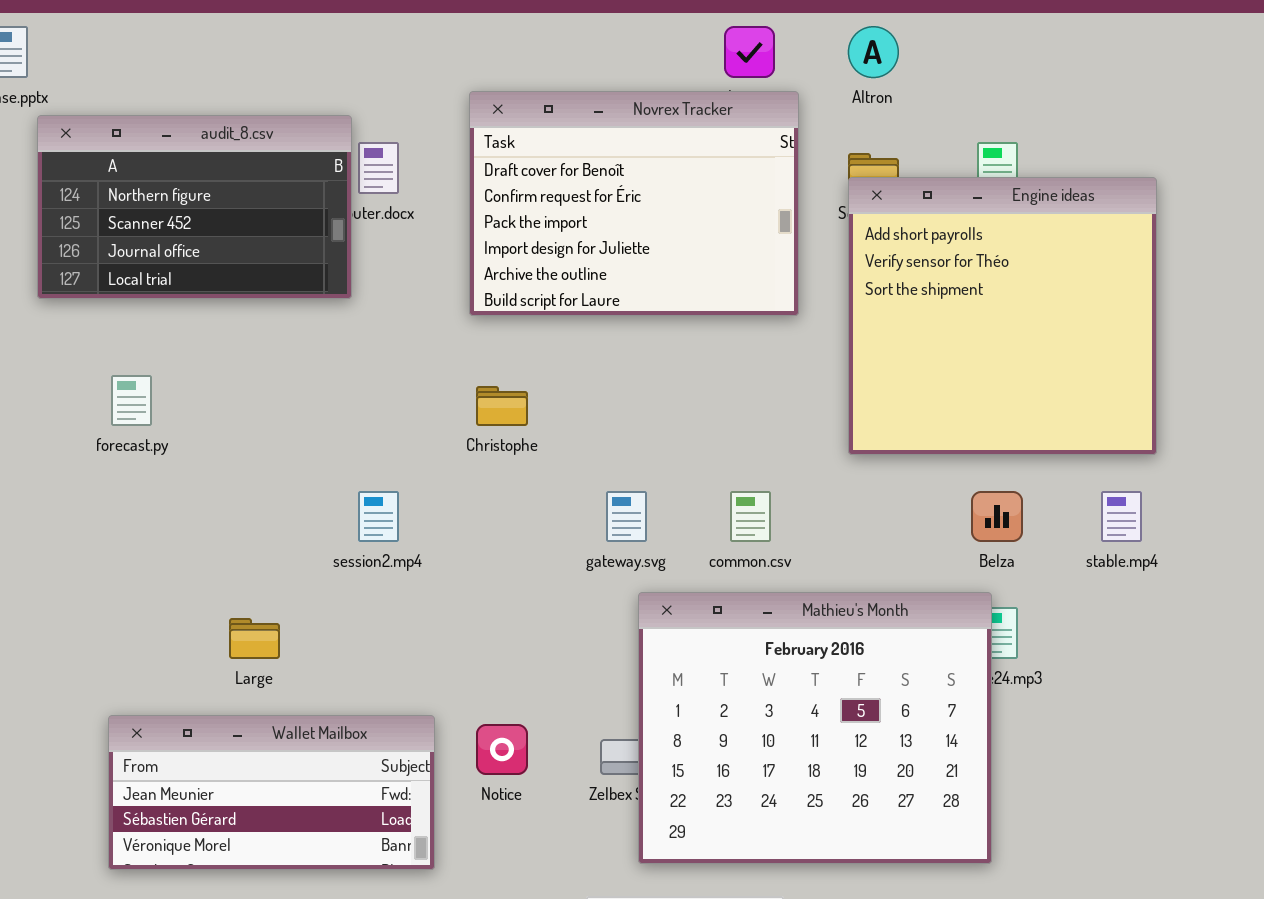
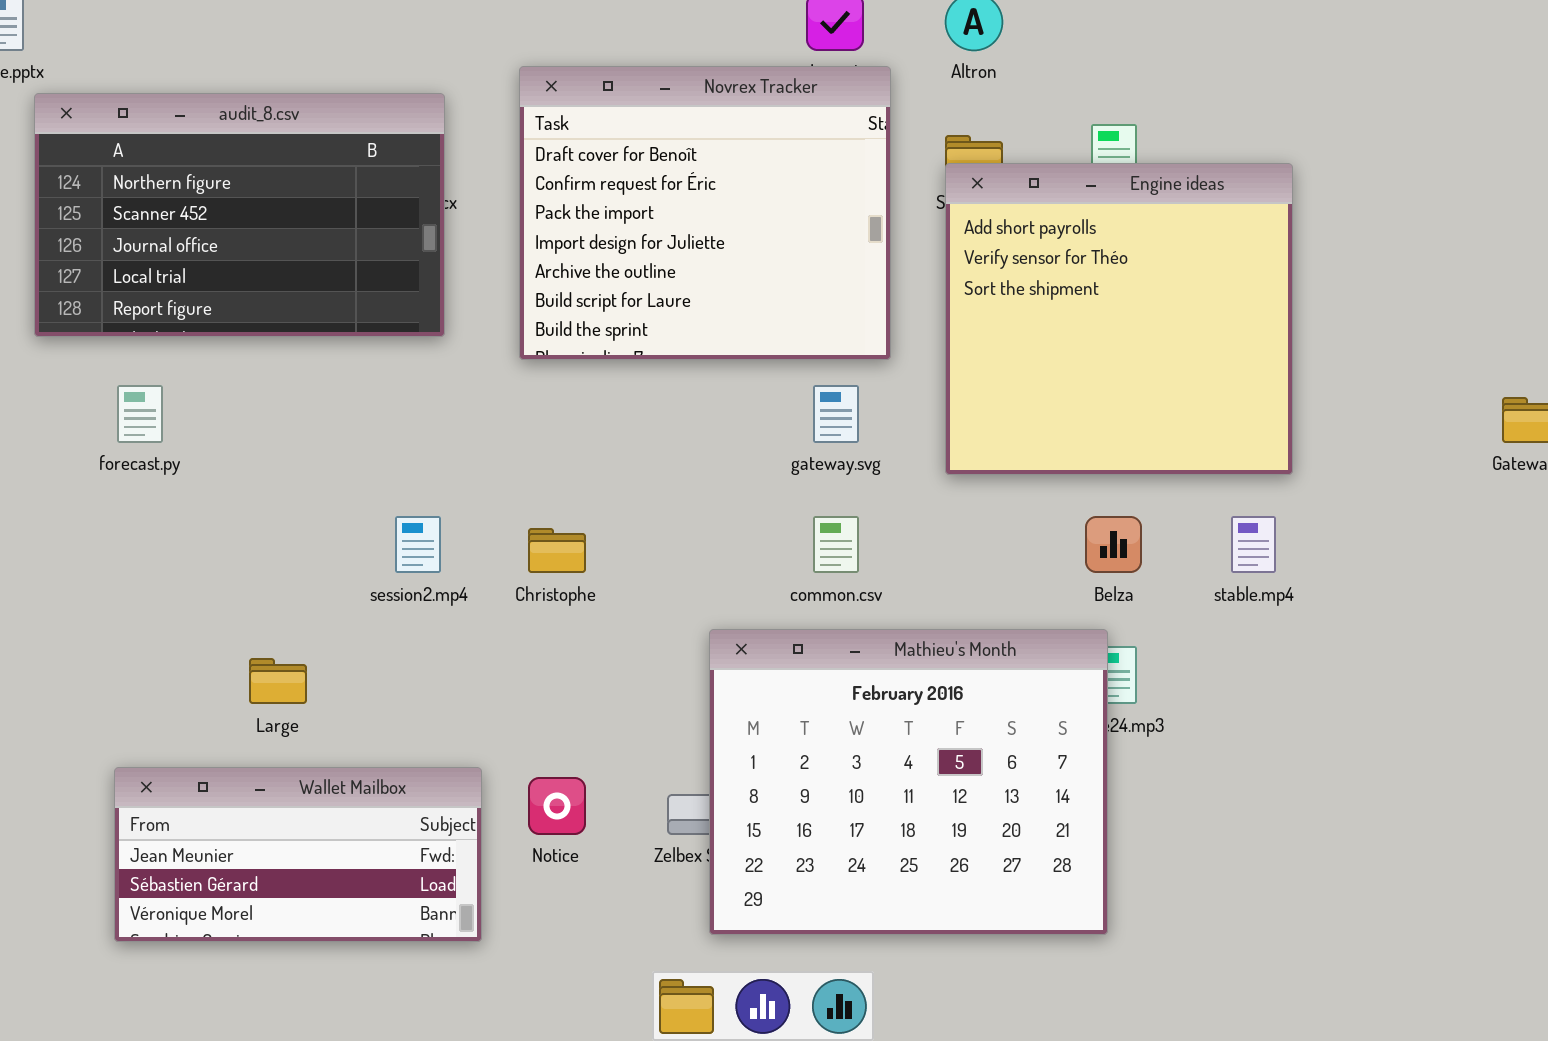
Novrex Tracker: [469,91,799,316] -> [519,66,891,360], resized
audit_8.csv: [37,115,352,299] -> [34,93,445,337], resized
Christophe: [476,386,528,426] -> [528,528,586,573], moved
gateway.svg: [606,491,647,542] -> [813,385,859,443], moved

